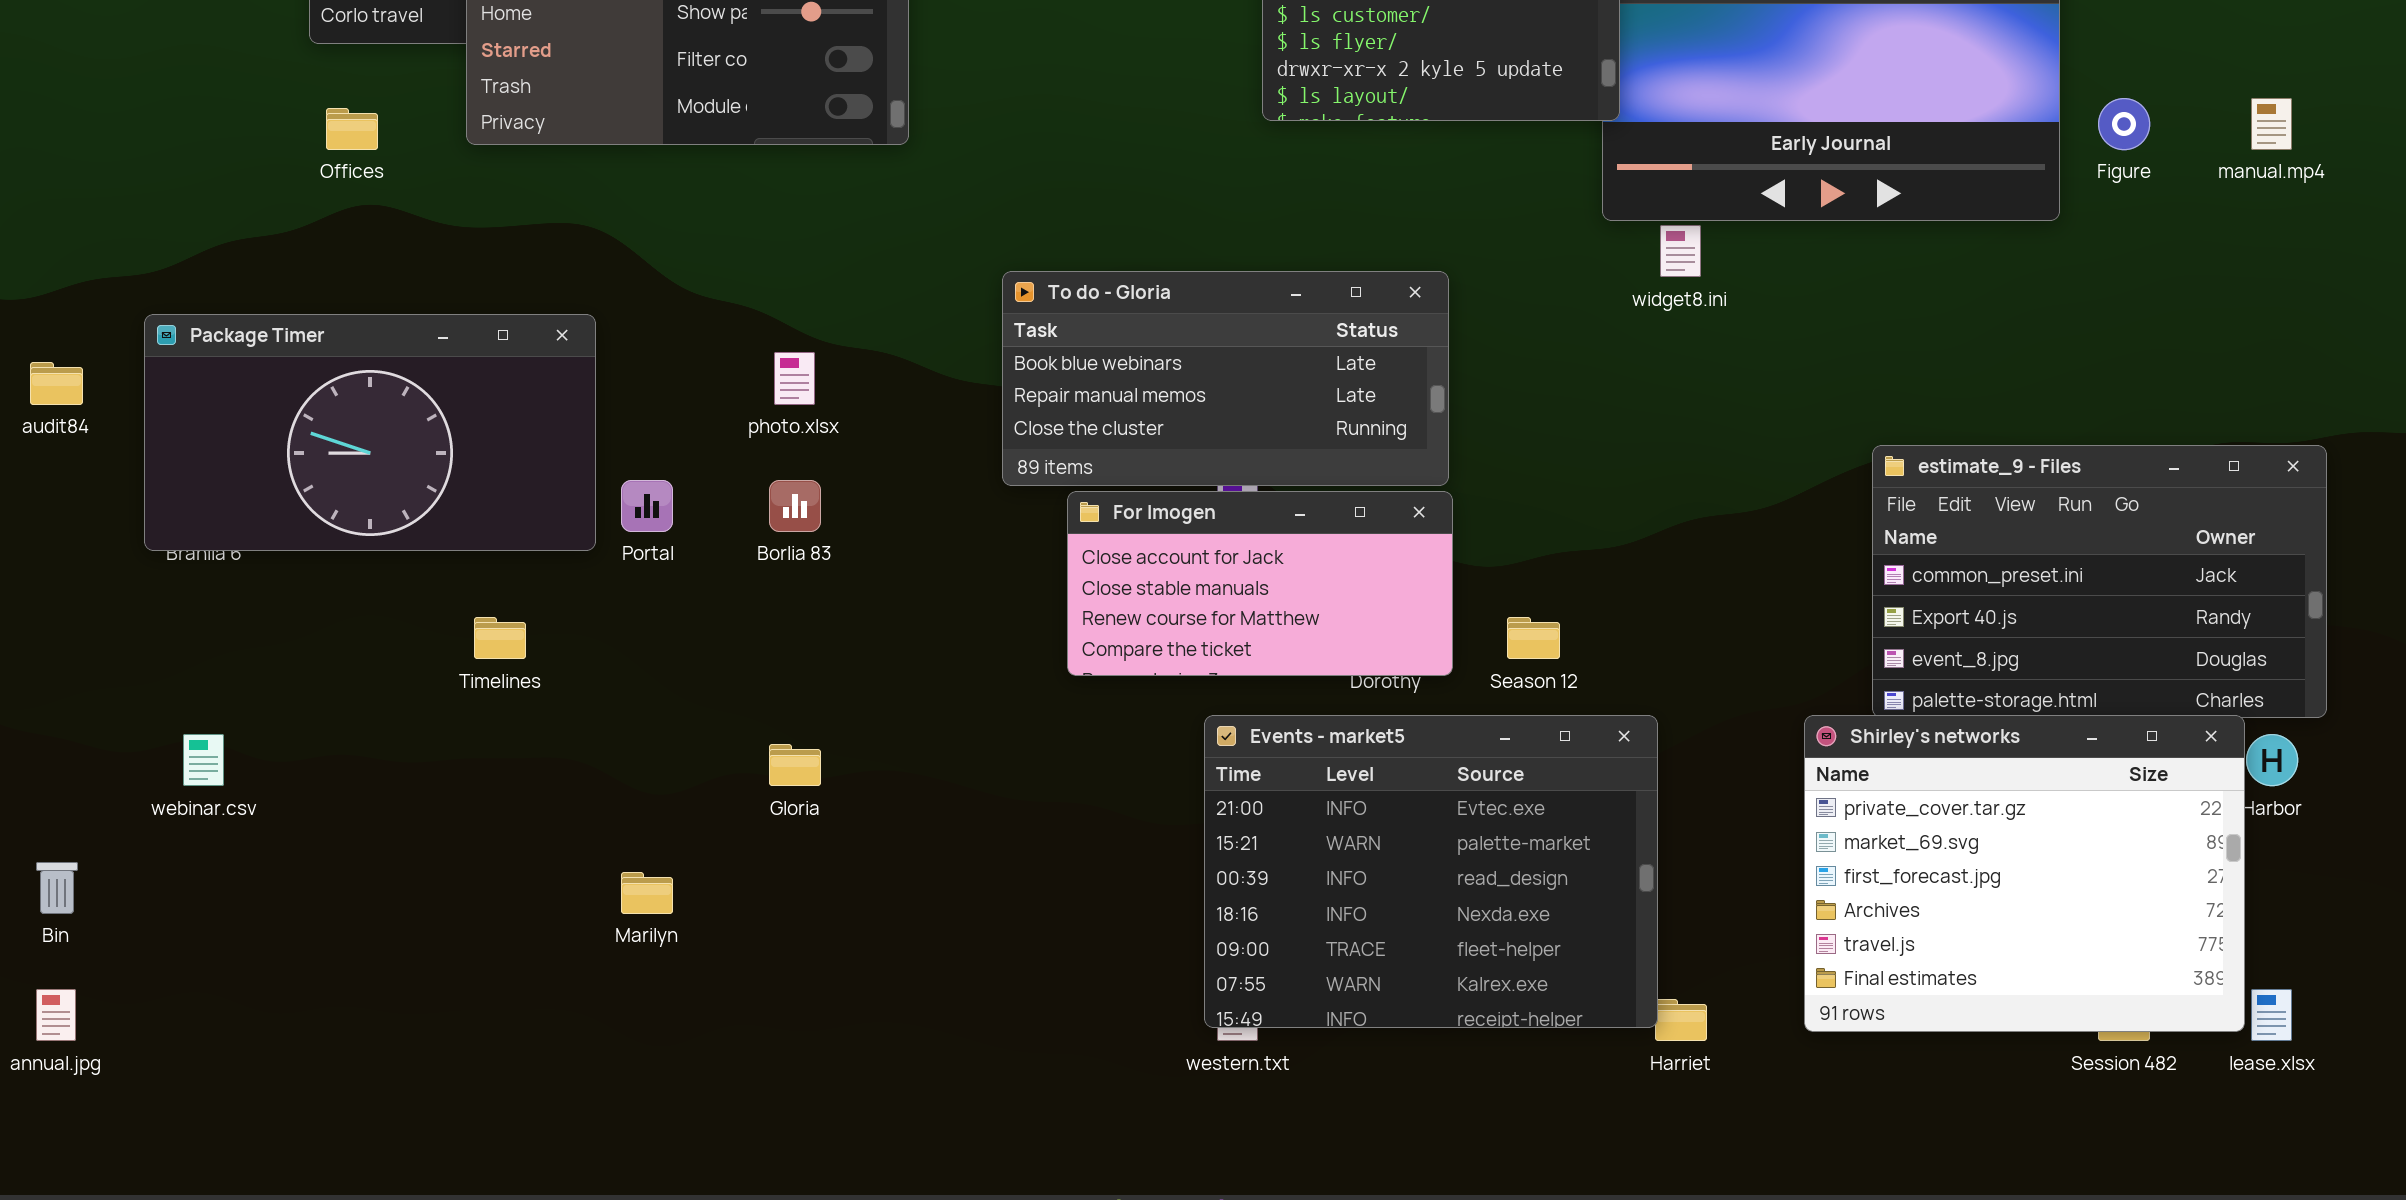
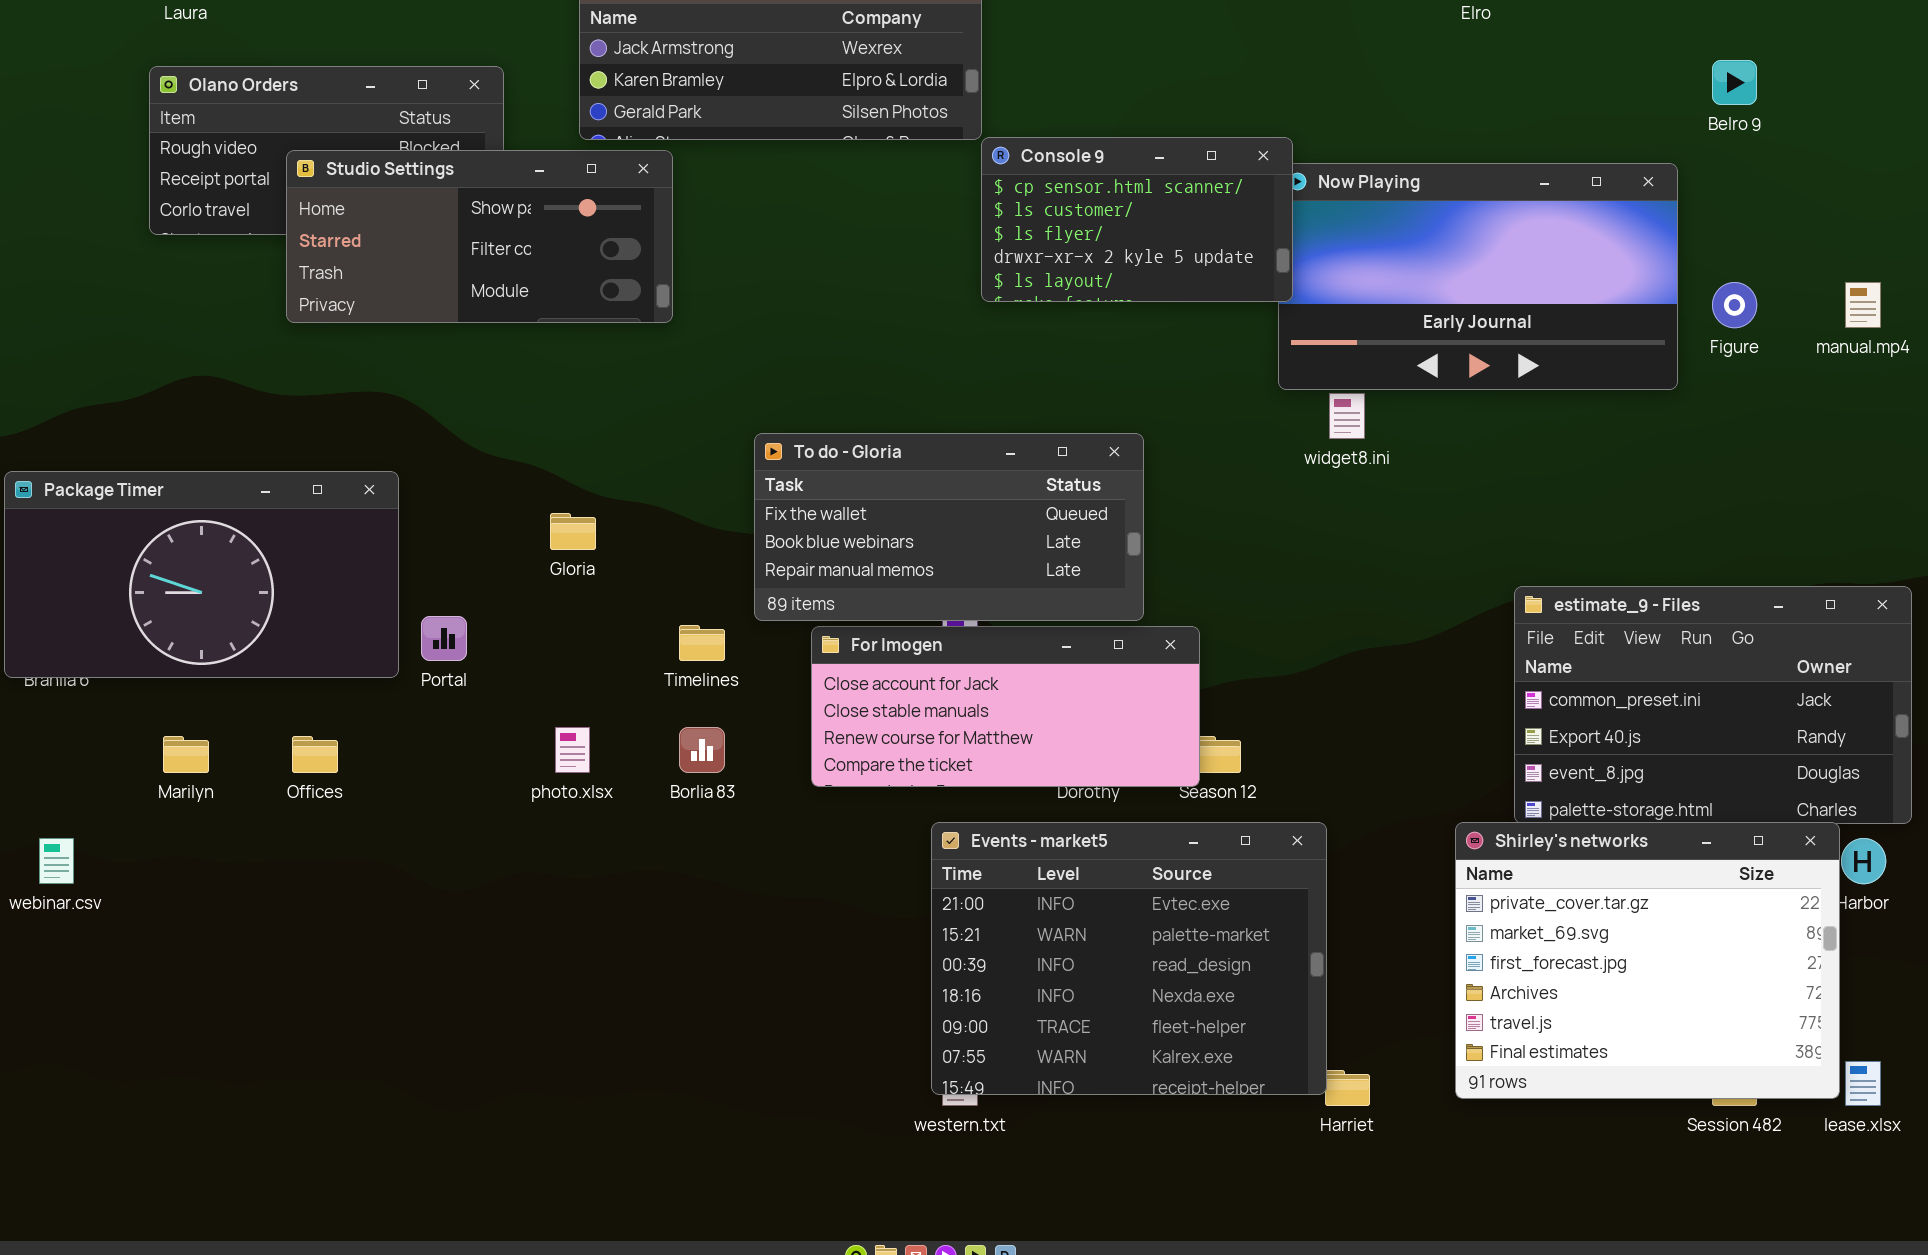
Offices: [326,108,378,150] -> [292,736,338,773], moved
To do - Gloria: [1002,271,1449,486] -> [754,433,1144,621], scrolled up 1 row
photo.xlsx: [774,352,815,405] -> [555,727,590,773], moved
Borlia 83: [769,480,821,532] -> [679,727,725,773], moved
For Imogen: [1067,491,1453,676] -> [811,626,1200,787], resized
Timelines: [474,617,526,659] -> [679,625,725,661], moved
Gloria: [769,744,821,786] -> [550,513,596,550], moved
Marilyn: [621,872,673,914] -> [163,736,209,773], moved

